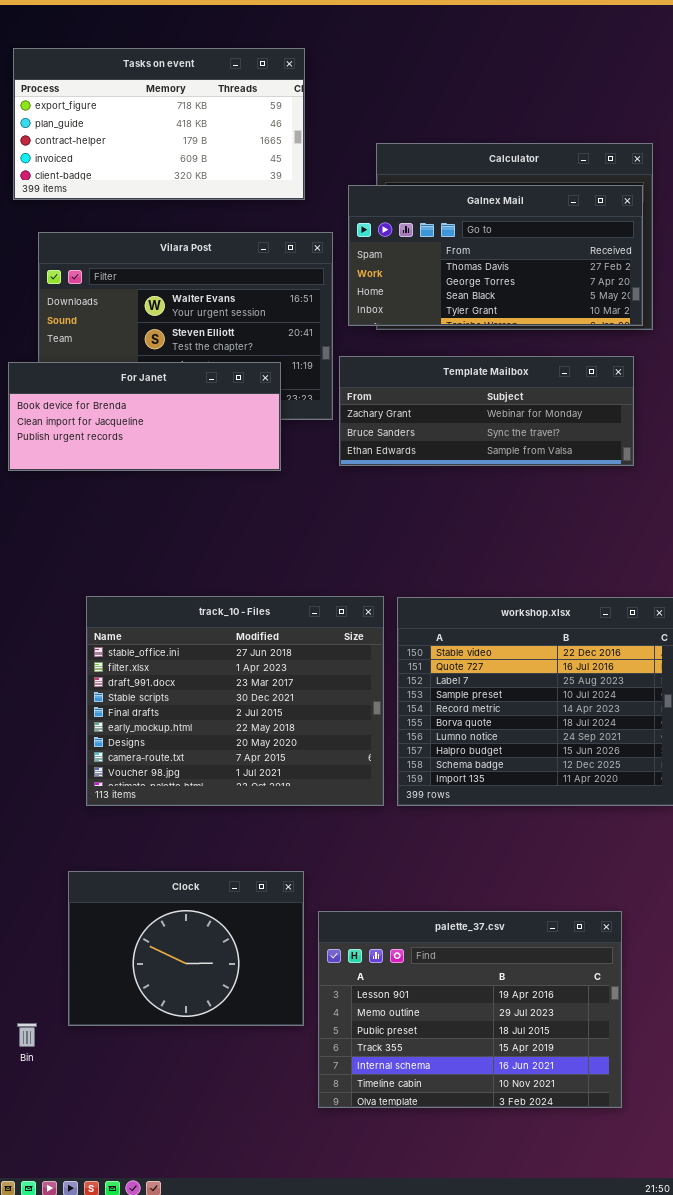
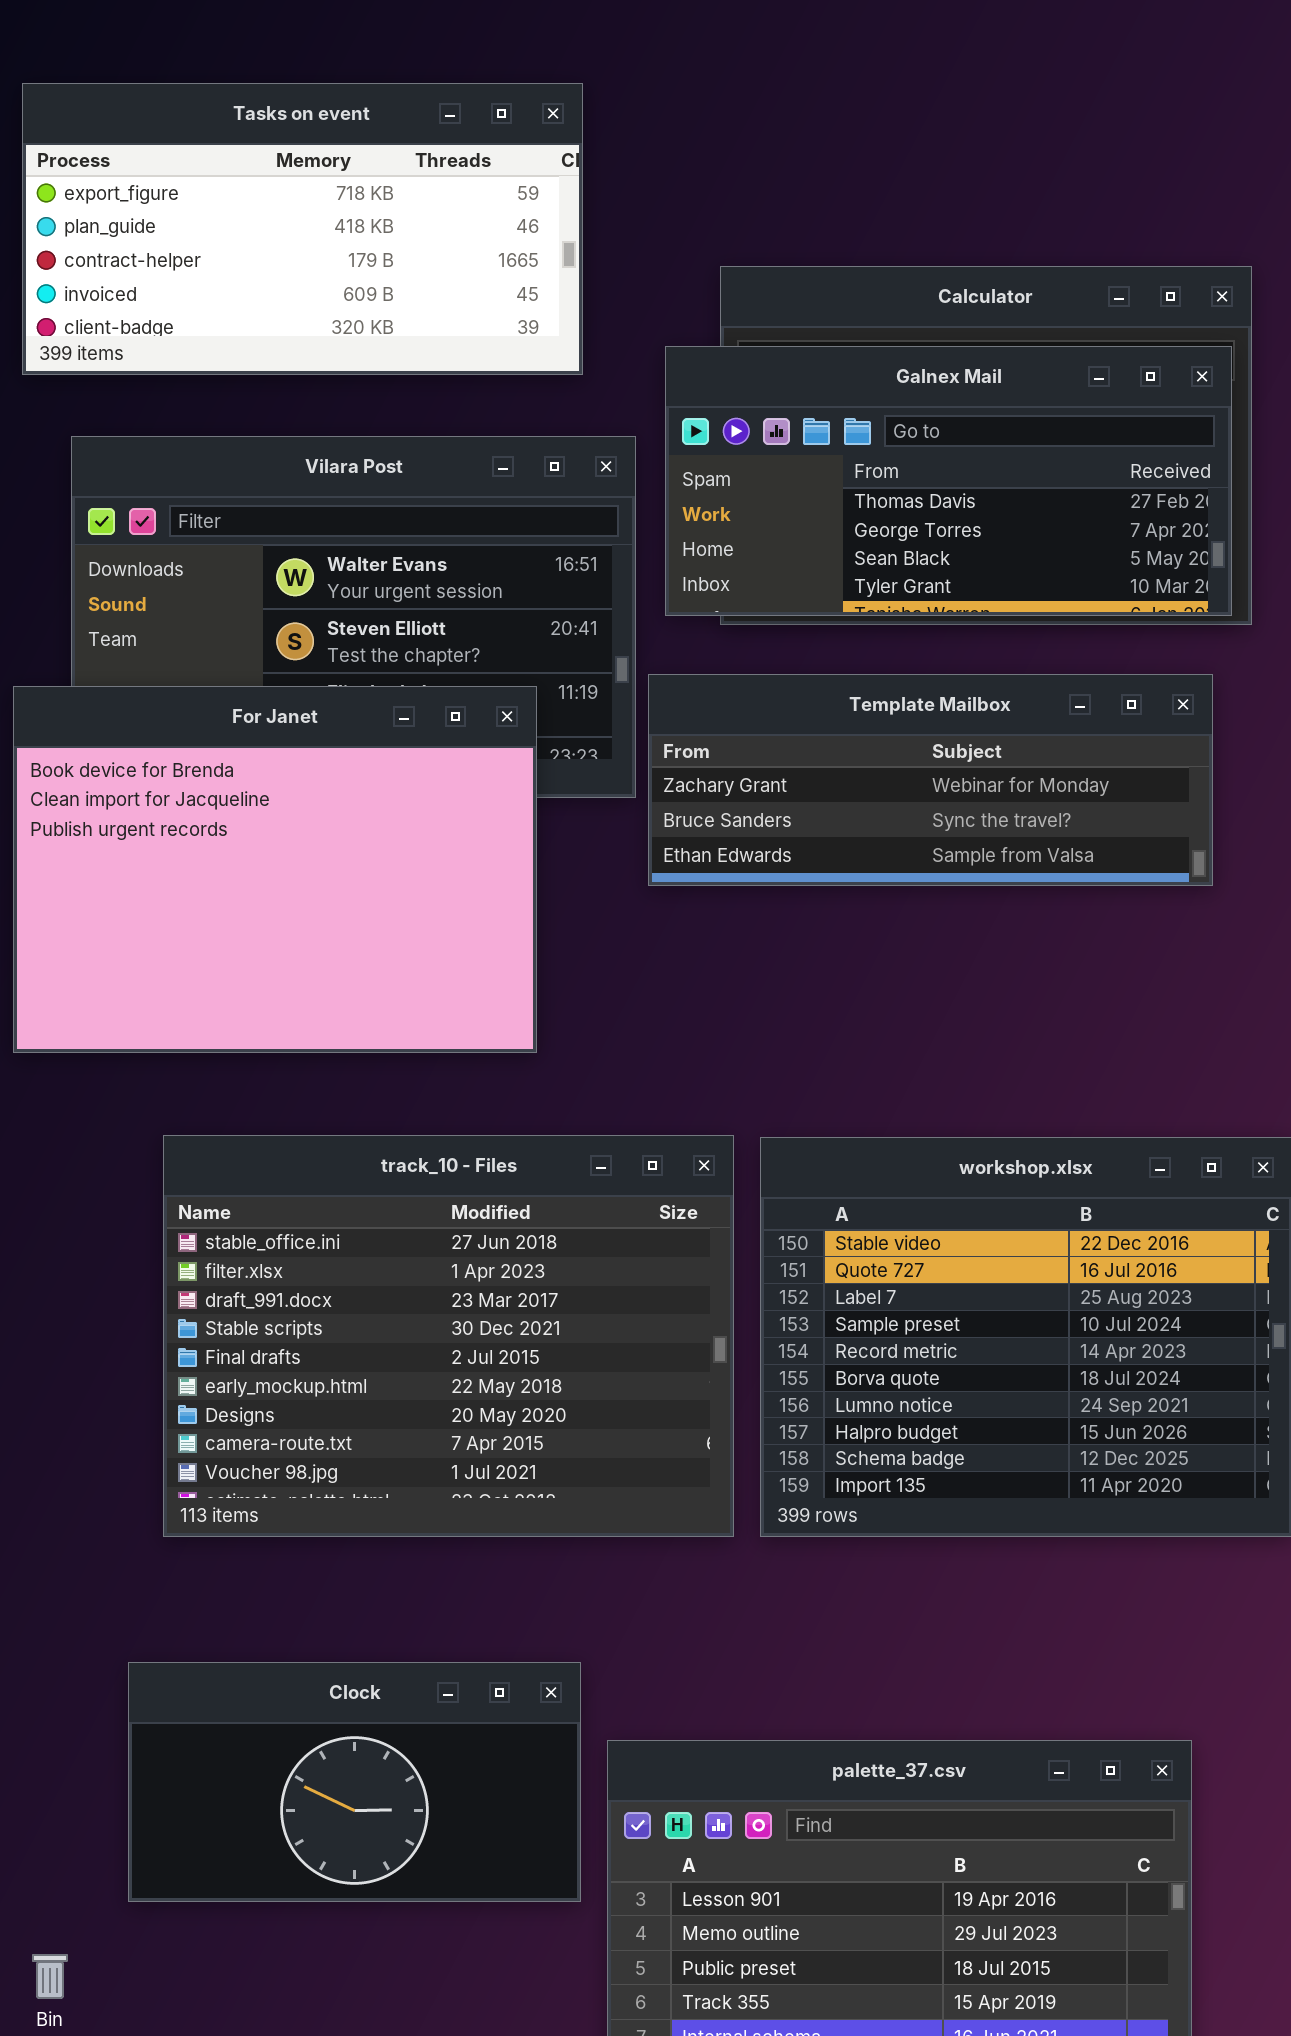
For Janet: [8,362,281,471] -> [13,686,537,1053], resized
Clock: [68,871,304,1026] -> [128,1662,581,1902], resized

